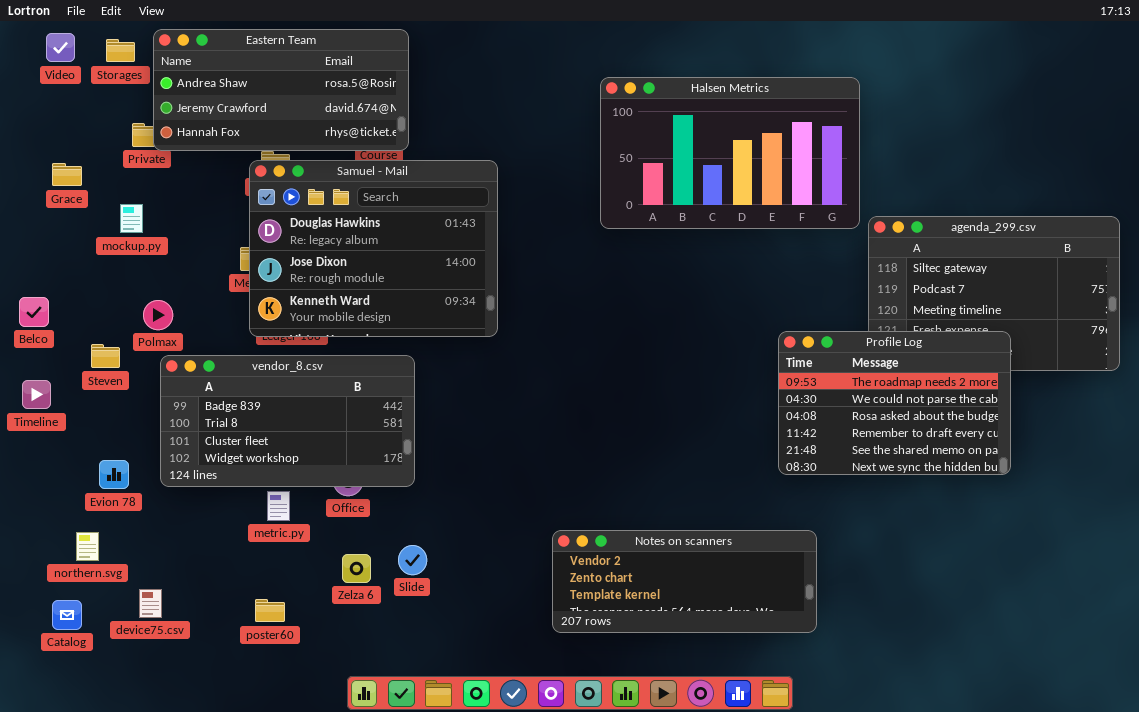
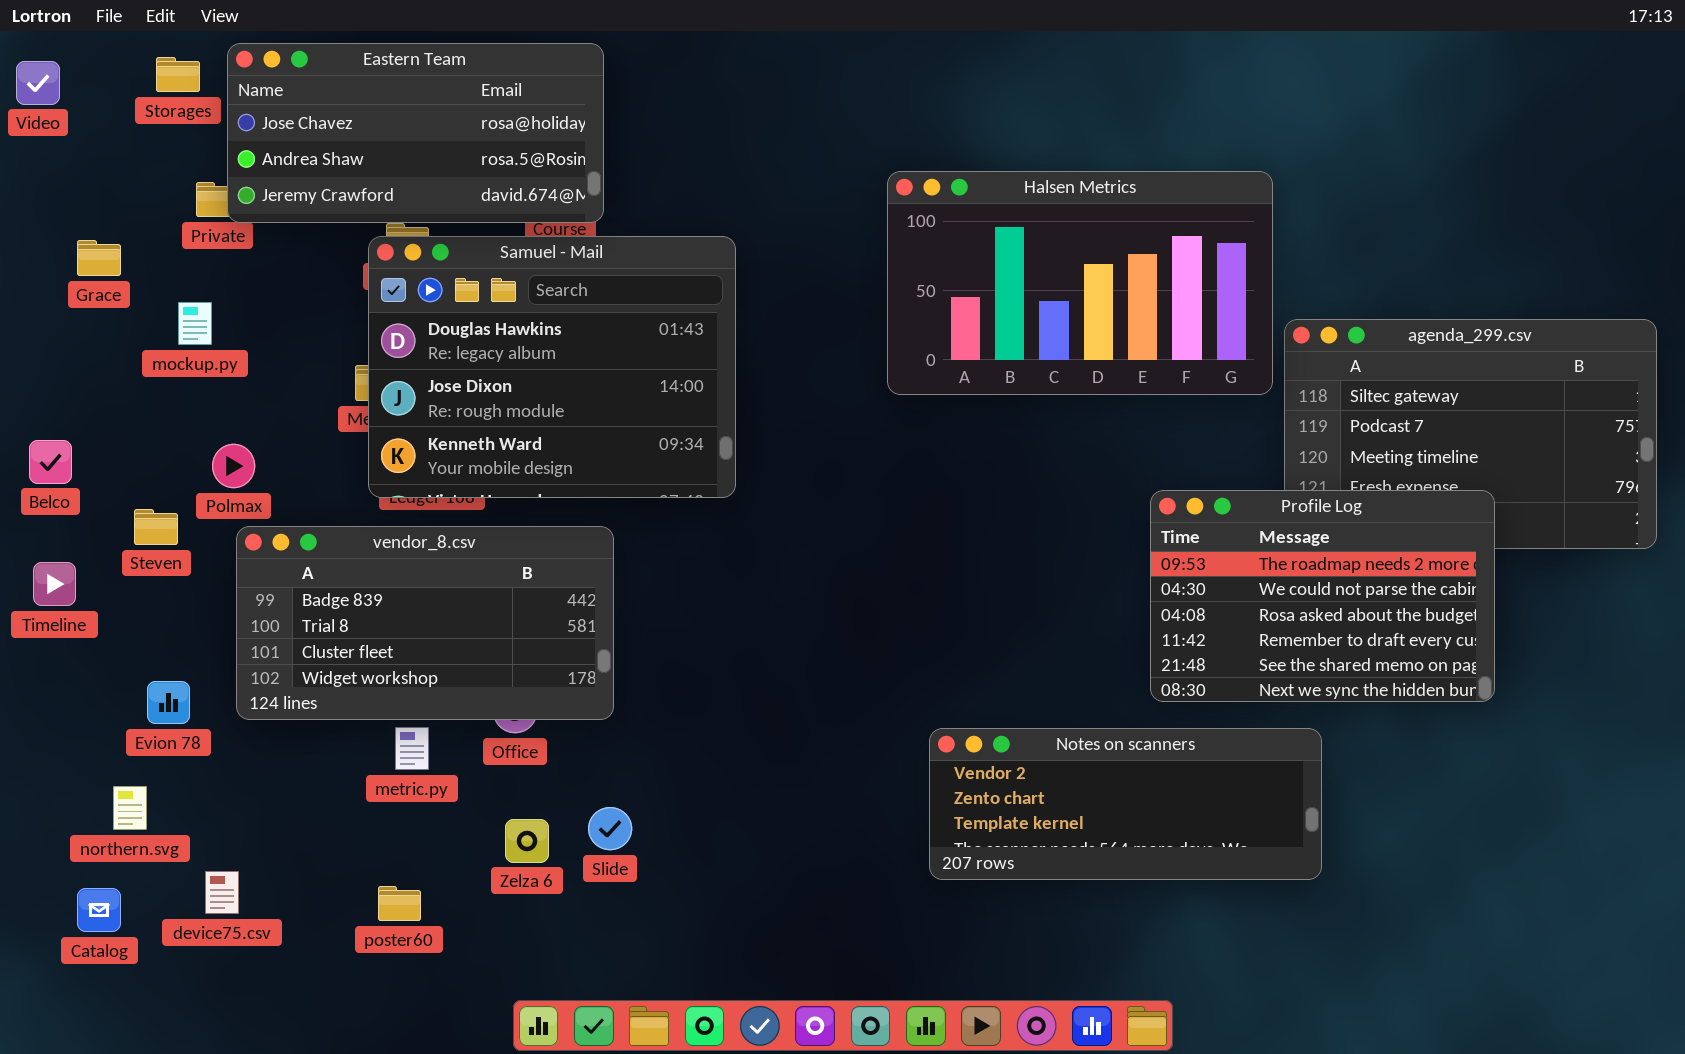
Eastern Team: [153,29,409,151] -> [227,43,604,223], scrolled up 1 row
Video: [46,33,75,62] -> [16,61,60,105], moved
Halsen Metrics: [600,77,860,229] -> [887,171,1273,395], moved
Notes on scanners: [552,530,817,633] -> [929,728,1322,880], moved

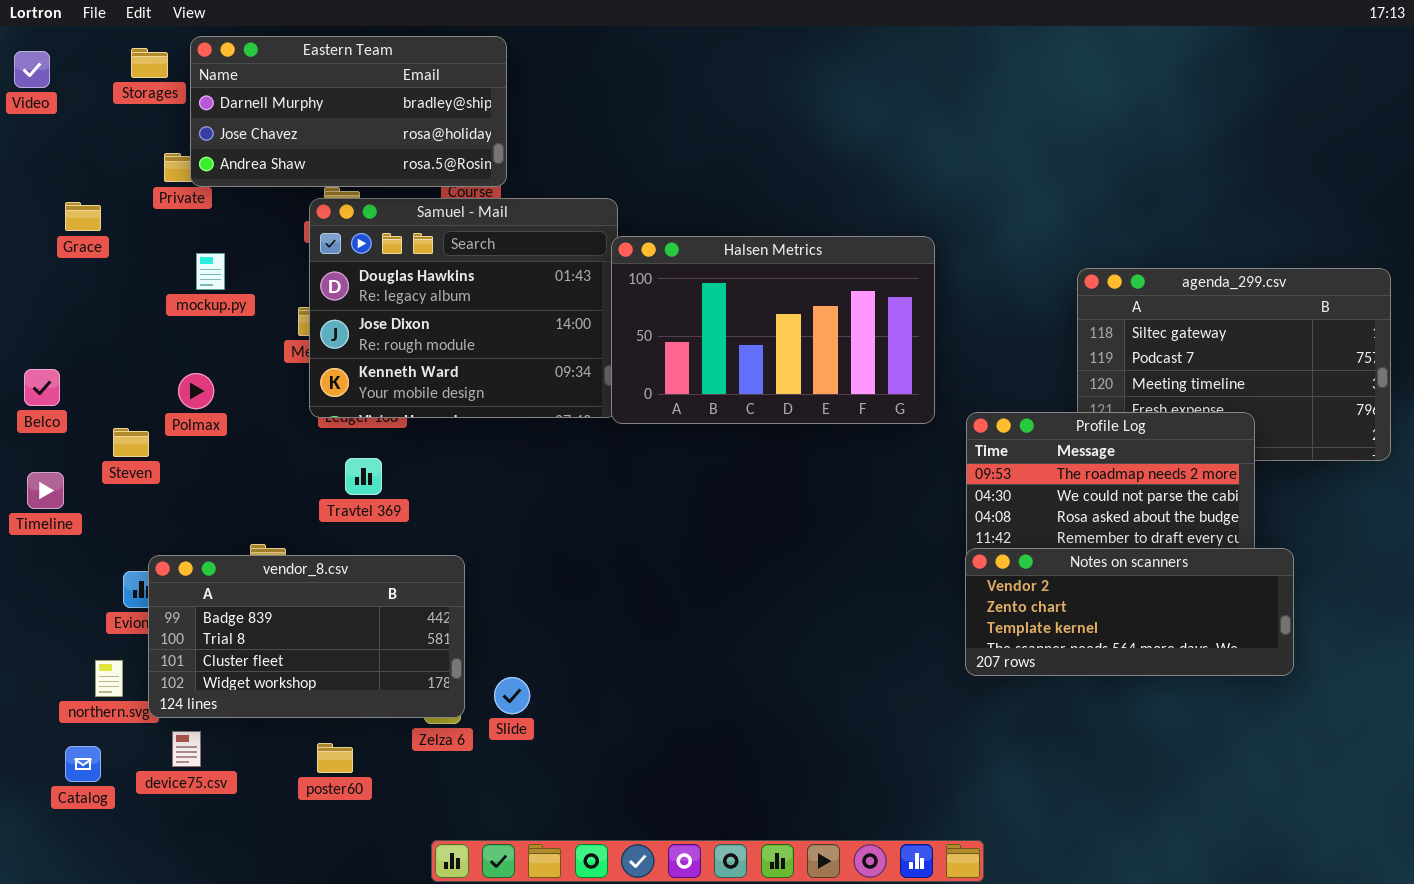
Eastern Team: [227,43,604,223] -> [190,36,507,187], scrolled up 1 row
Halsen Metrics: [887,171,1273,395] -> [611,236,935,424], moved
mockup.py: [178,302,212,345] -> [196,253,225,290], moved
vendor_8.csv: [236,526,614,720] -> [148,555,465,718], moved
Notes on scanners: [929,728,1322,880] -> [965,548,1294,676], moved

